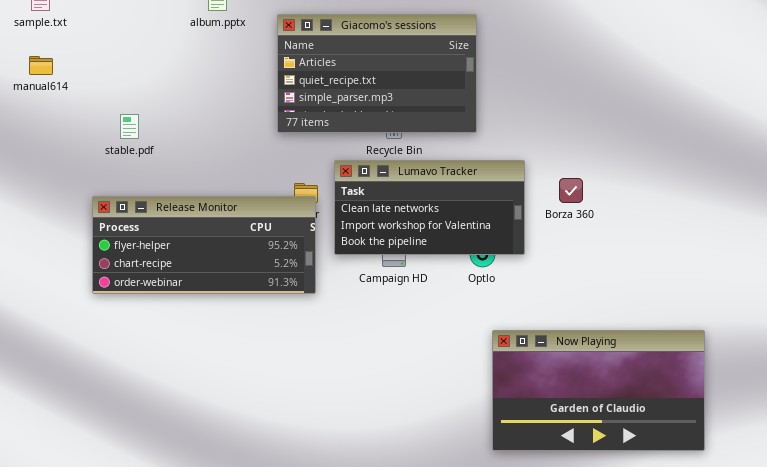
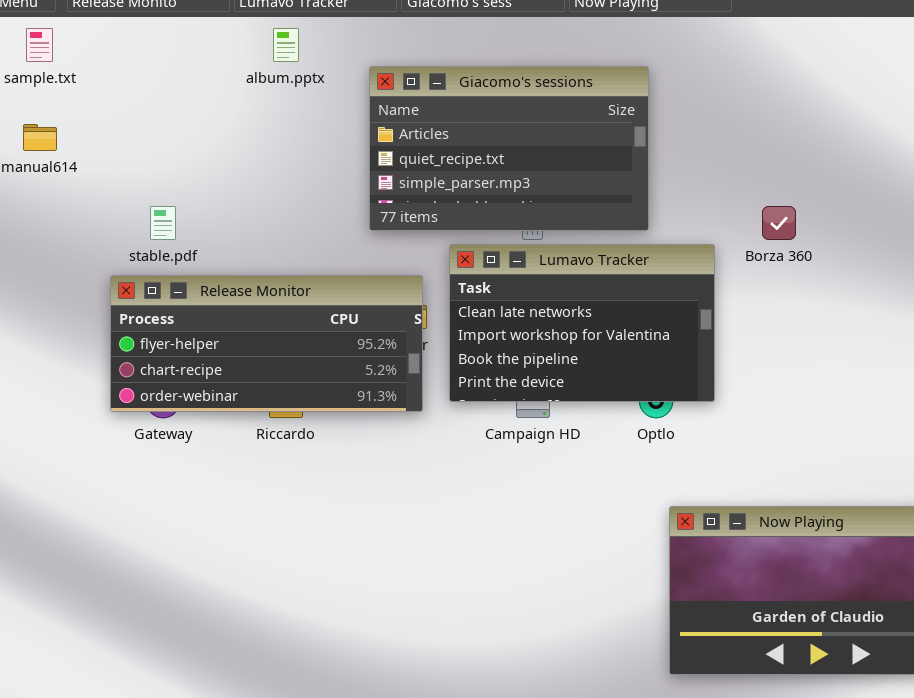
Lumavo Tracker: [334,160,525,255] -> [449,244,715,402], resized
Borza 360: [559,178,583,203] -> [762,206,796,240], moved
Release Monitor: [92,196,316,294] -> [110,275,423,412], moved

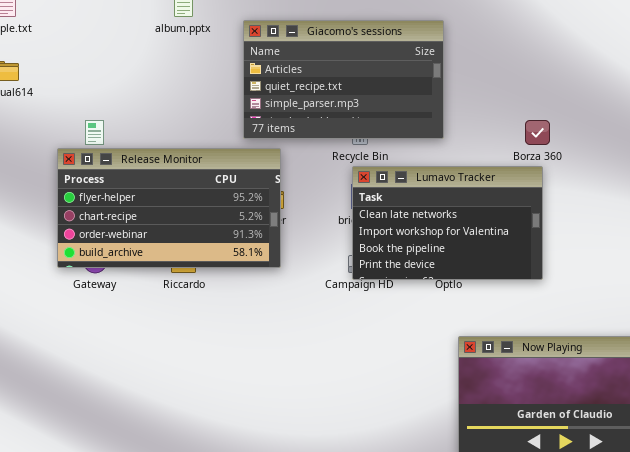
Lumavo Tracker: [449,244,715,402] -> [352,166,543,280], moved
Release Monitor: [110,275,423,412] -> [57,148,281,268], resized

